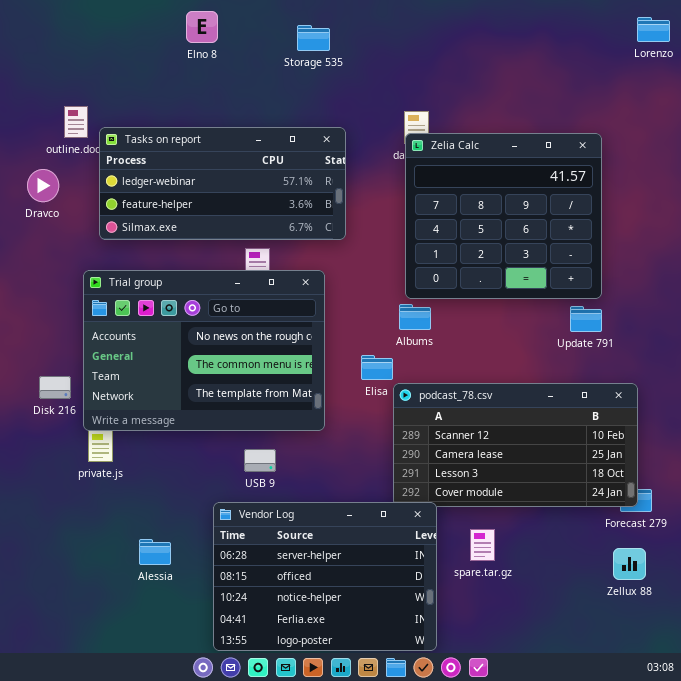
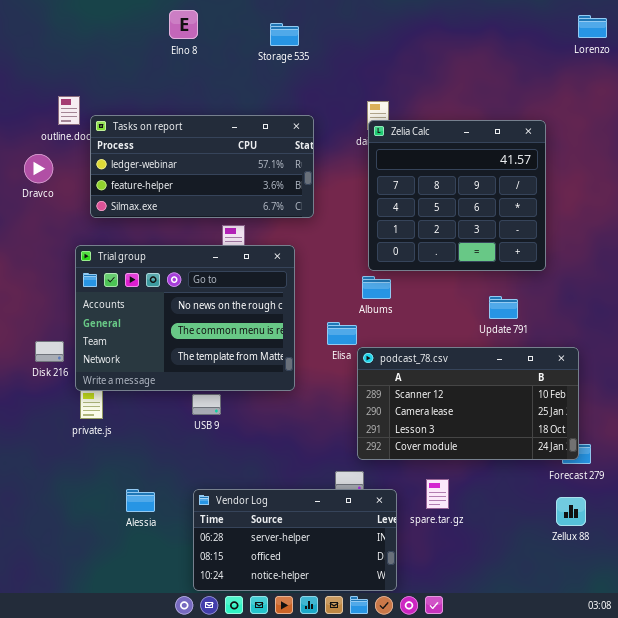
Update 791: [570,306,602,332] -> [489,296,518,319], moved
USB 9: [244,449,276,472] -> [192,394,221,415], moved
Vendor Log: [213,502,437,651] -> [193,489,397,591], resized

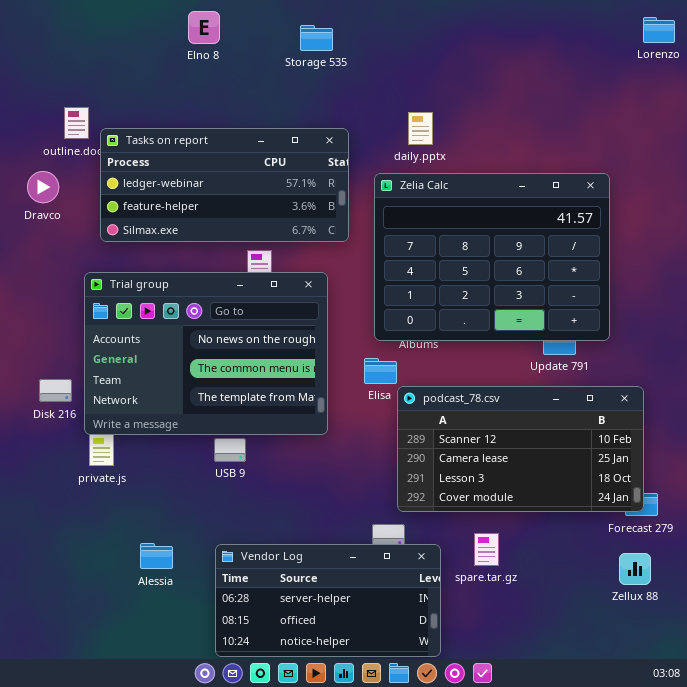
Zelia Calc: [368,120,546,271] -> [374,173,610,341], moved, resized

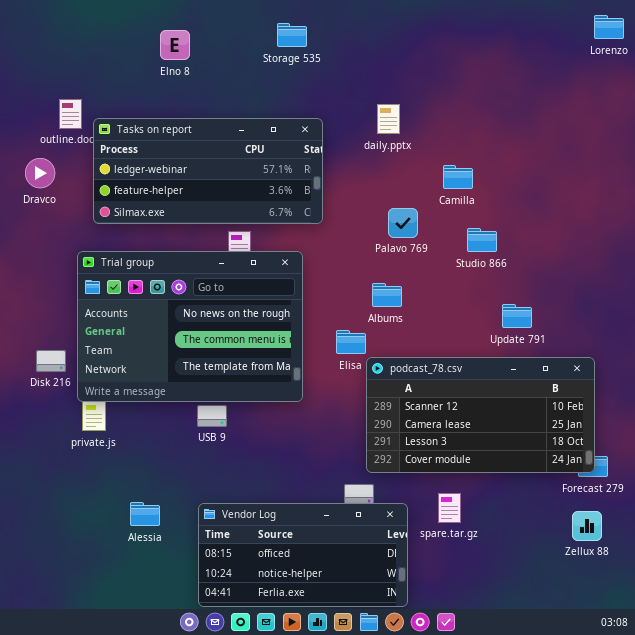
Elno 8: [188,11,220,44] -> [160,30,190,60], moved
Zelia Calc: [374,173,610,341] -> none, closed
Vendor Log: [215,544,441,657] -> [198,503,408,607], scrolled down 1 row

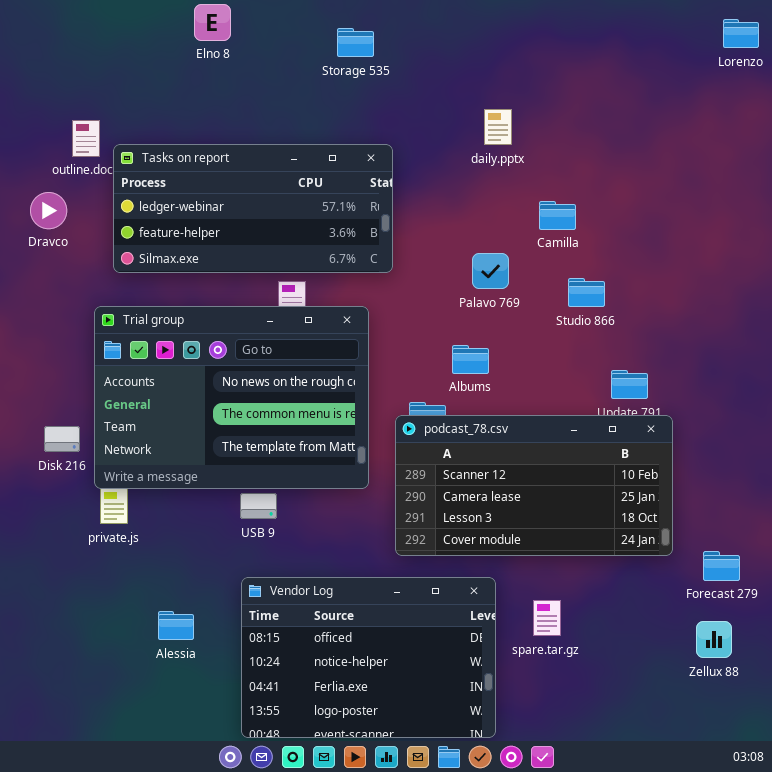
Elno 8: [160,30,190,60] -> [194,4,231,41], moved
daily.pptx: [377,104,400,134] -> [484,109,512,145], moved
podcast_78.csv: [366,357,595,473] -> [395,415,673,556], moved
Vendor Log: [198,503,408,607] -> [241,577,496,738], resized

